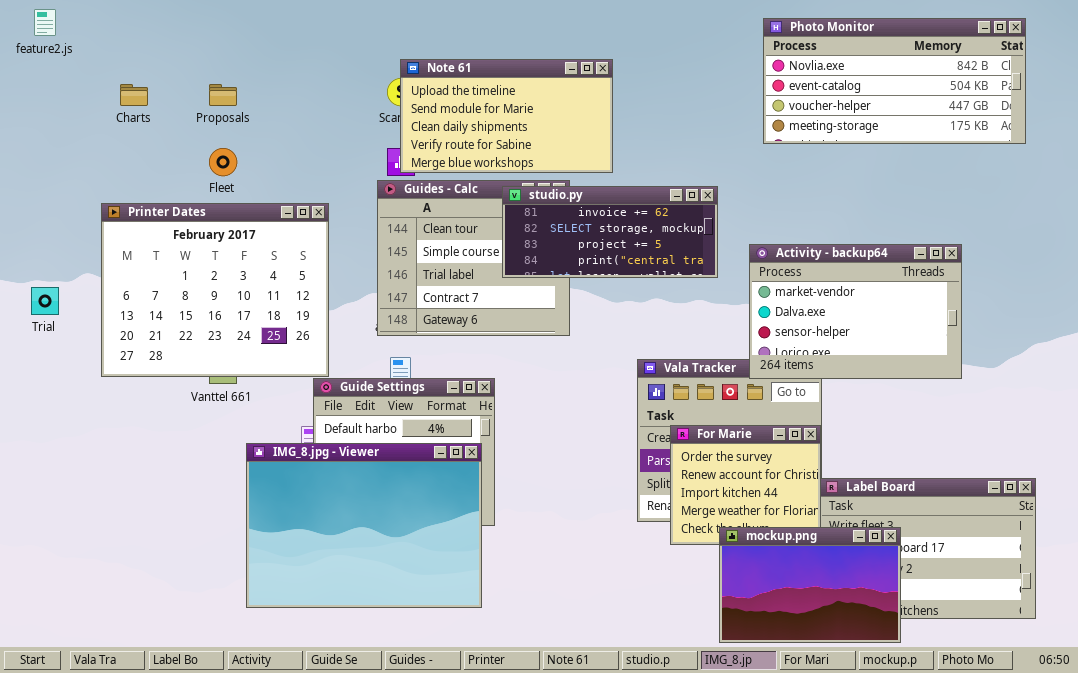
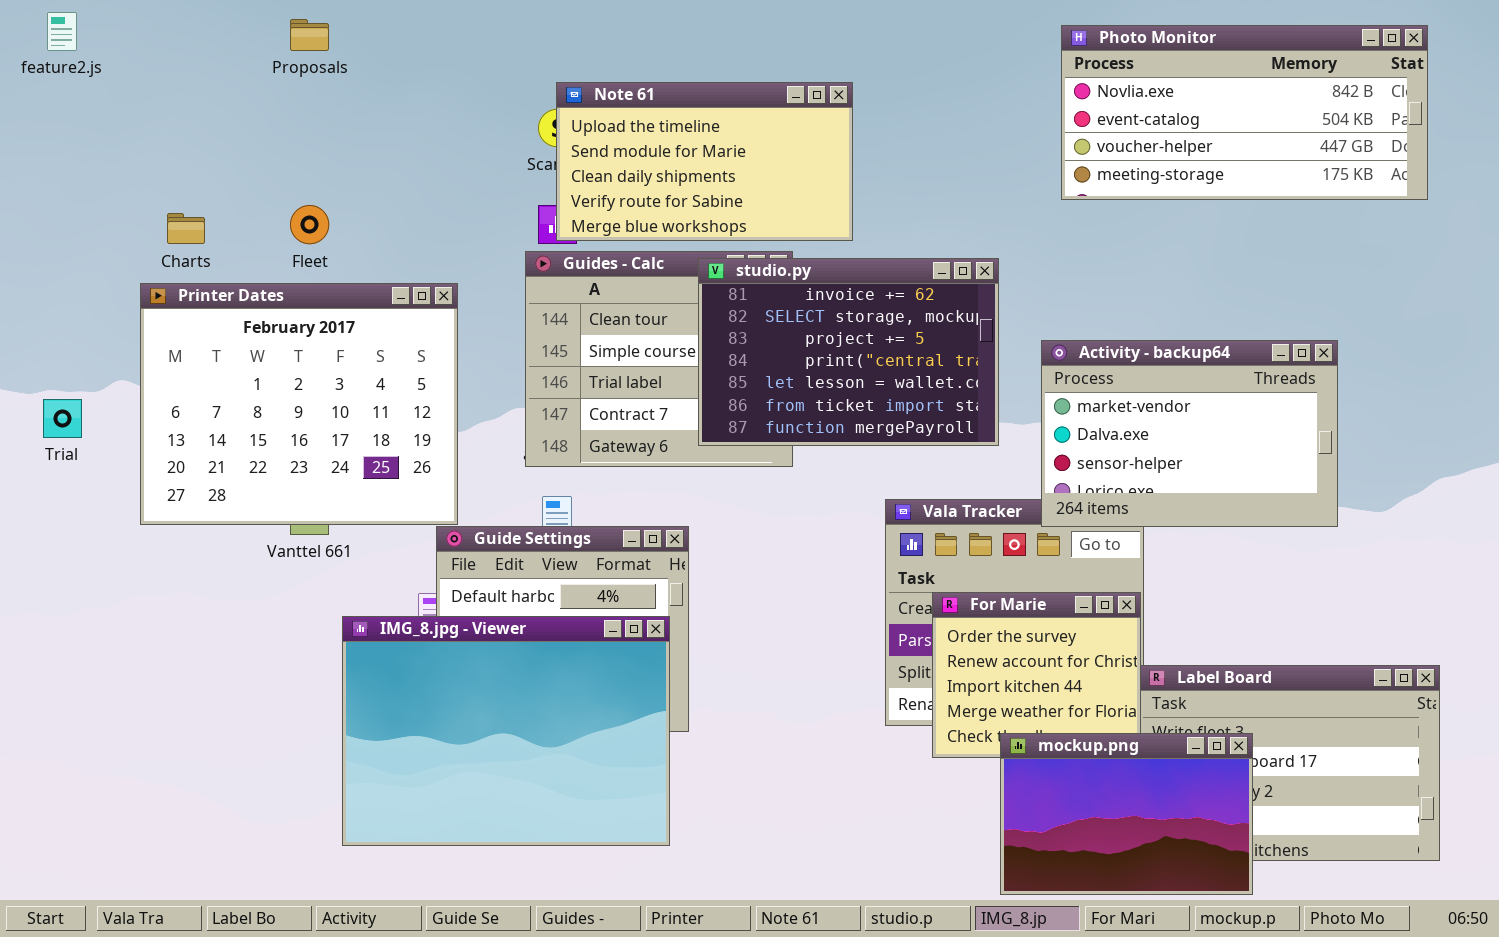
Charts: [120,84,148,106] -> [167,213,205,244], moved
Proposals: [209,84,237,106] -> [290,19,329,51], moved
studio.py: [502,186,718,278] -> [698,258,999,446], resized

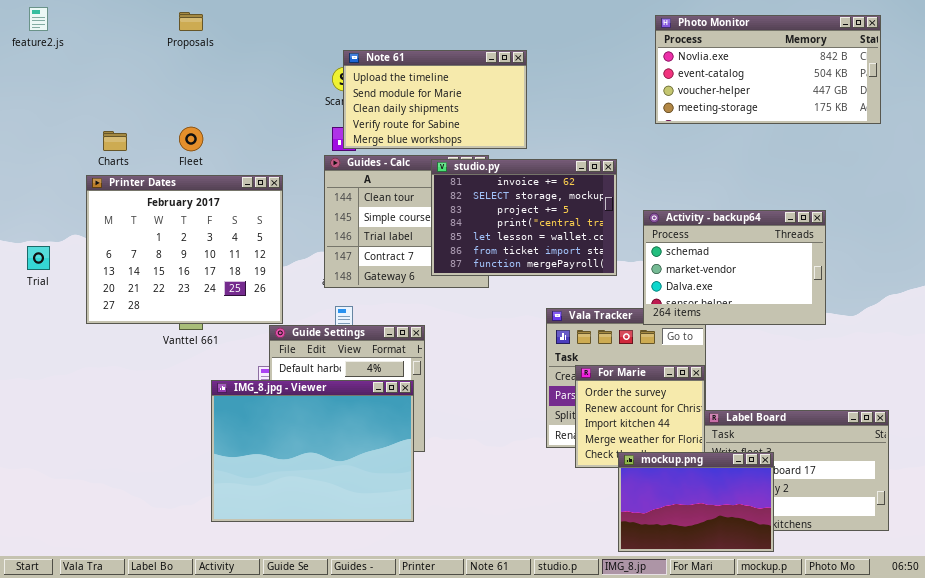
Activity - backup64: [1041,340,1338,527] -> [643,210,826,325], scrolled up 1 row

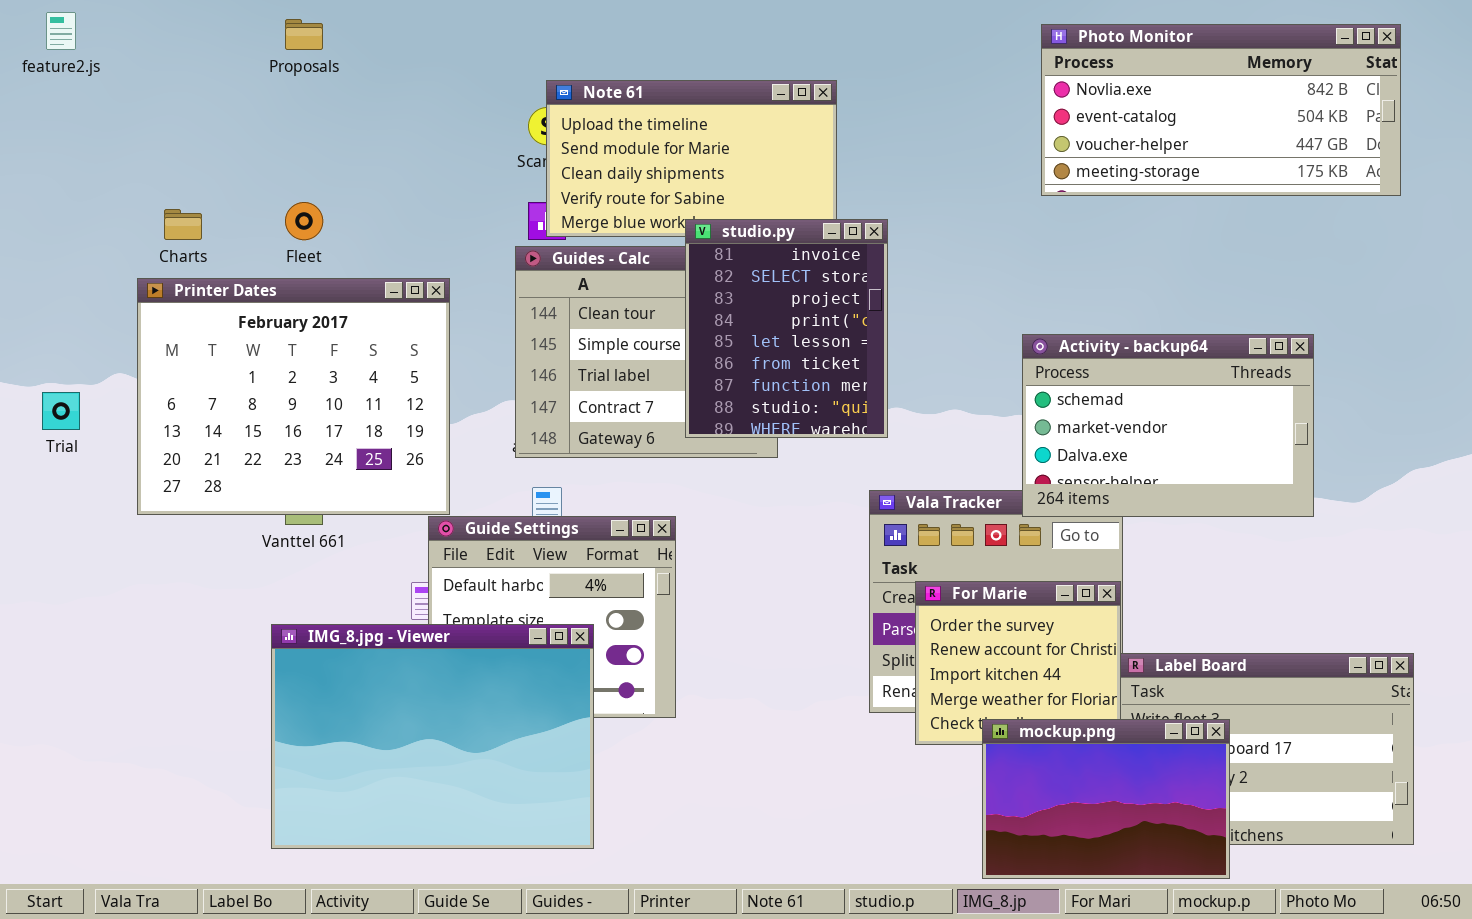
studio.py: [431,159,617,276] -> [685,219,888,438], resized
IMG_8.jpg - Viewer: [211,380,414,522] -> [271,624,594,849], moved

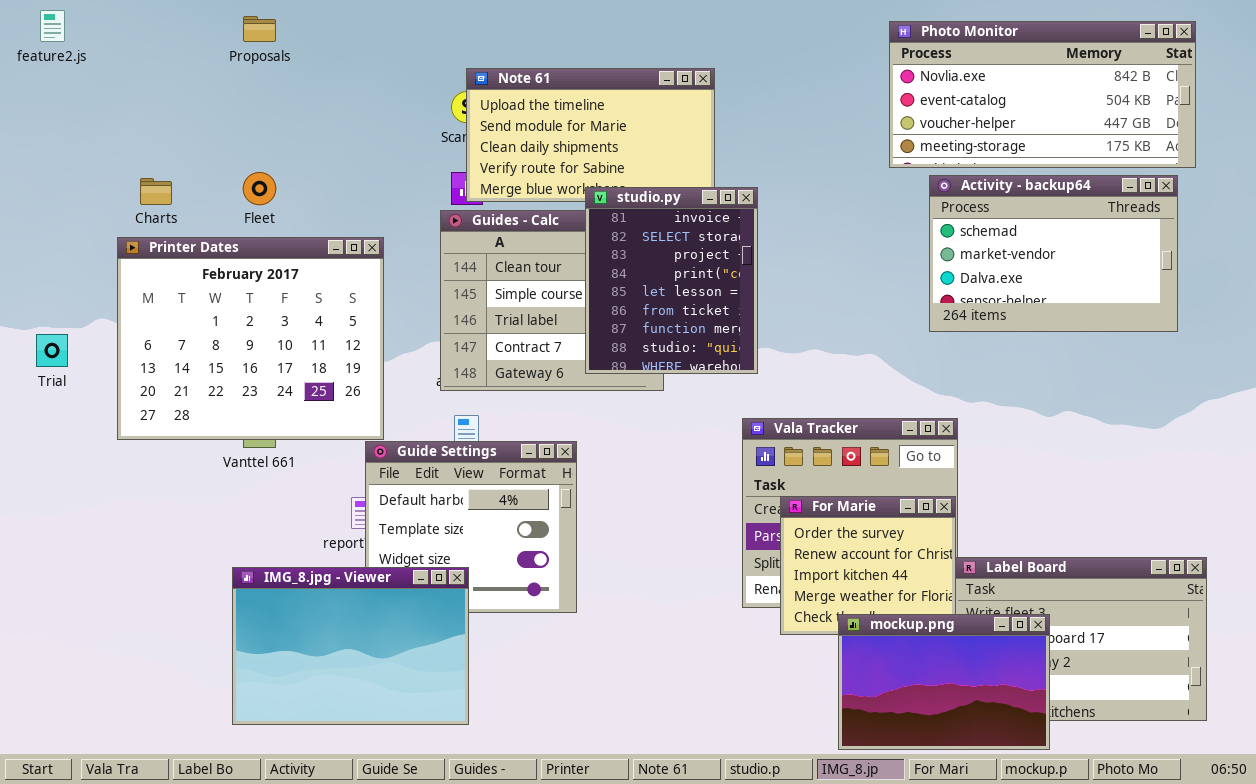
Activity - backup64: [1022,334,1314,517] -> [929,175,1178,332], moved
IMG_8.jpg - Viewer: [271,624,594,849] -> [232,567,469,725], resized

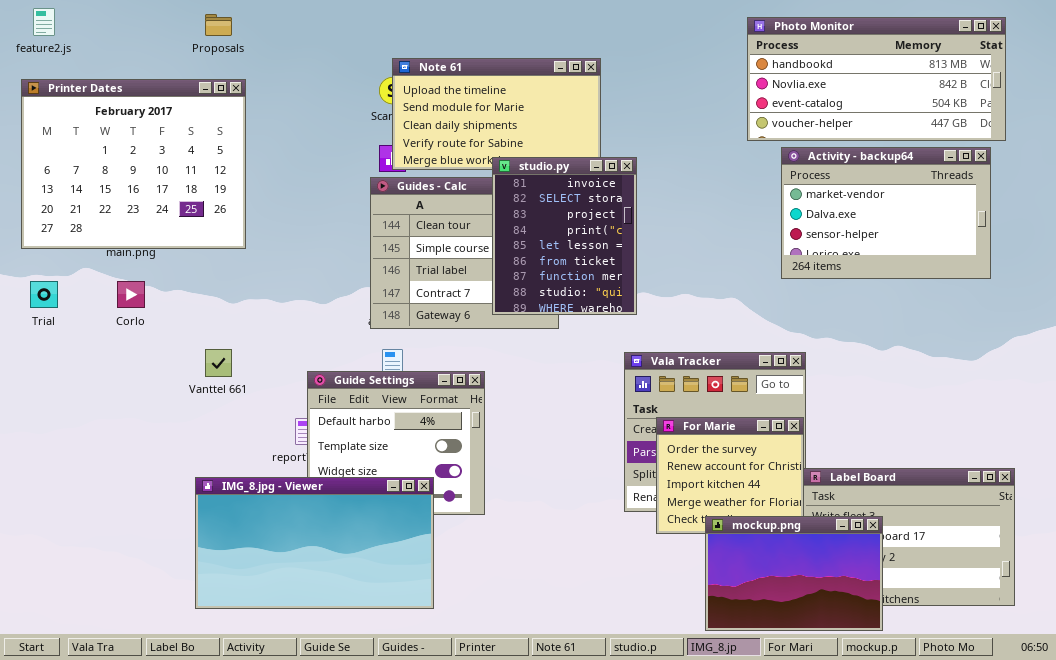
Photo Monitor: [889,21,1196,168] -> [747,17,1006,141], scrolled up 1 row
Activity - backup64: [929,175,1178,332] -> [781,147,991,279], scrolled down 1 row
Printer Dates: [117,237,384,440] -> [21,79,246,249], moved
IMG_8.jpg - Viewer: [232,567,469,725] -> [195,477,434,609], resized

